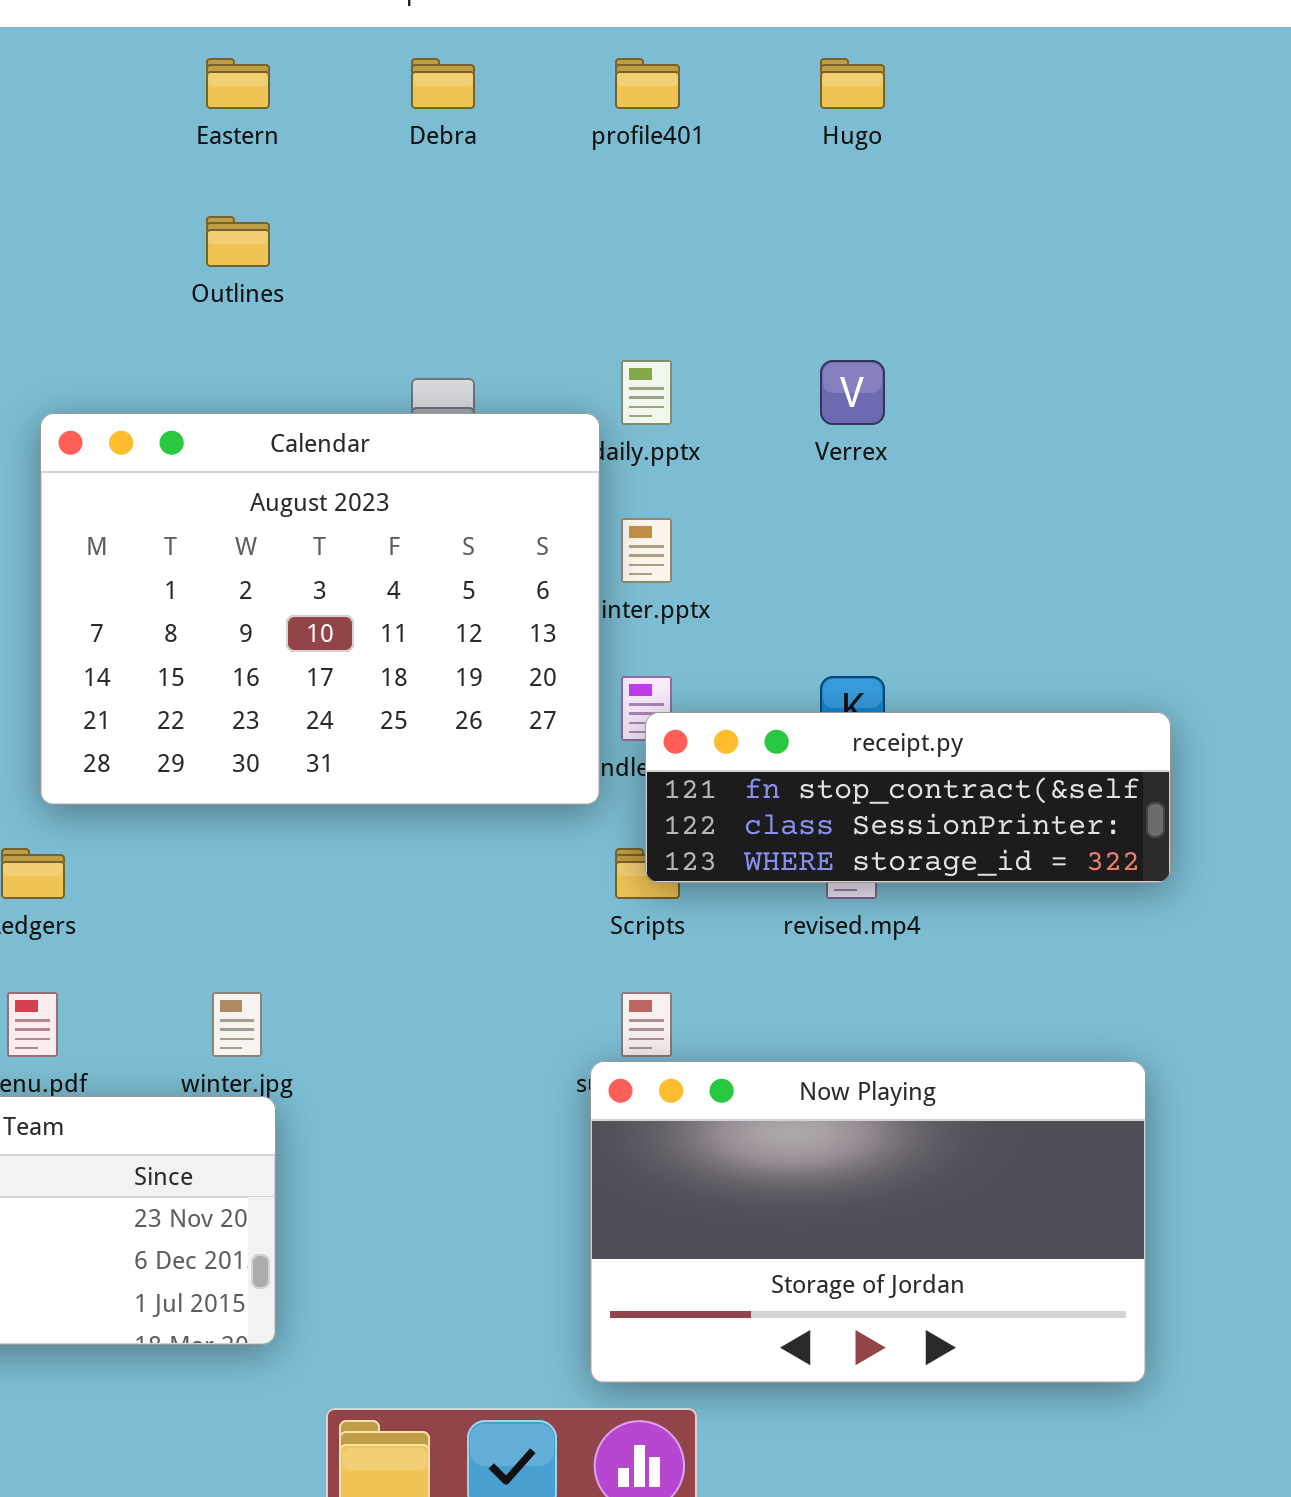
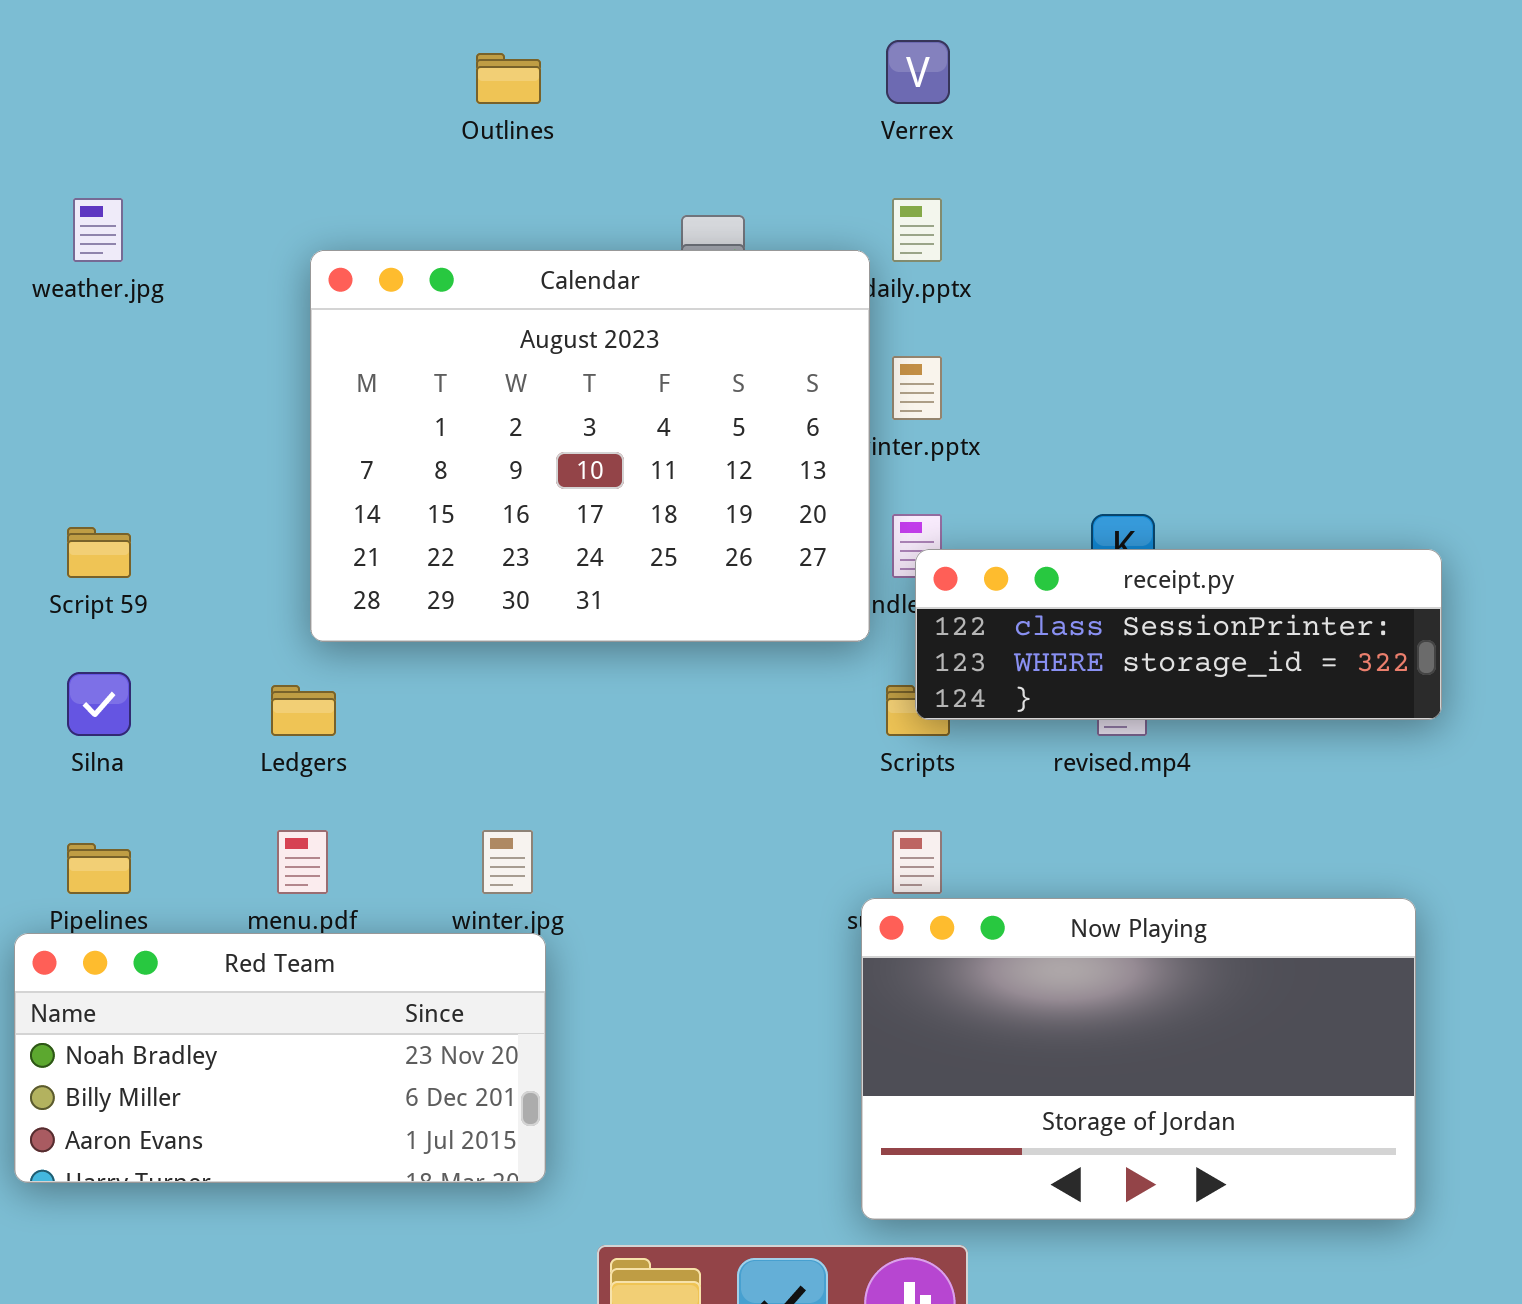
Verrex: [820,360,885,425] -> [886,40,950,104], moved
receipt.py: [645,712,1171,883] -> [915,549,1442,720], scrolled down 1 row

